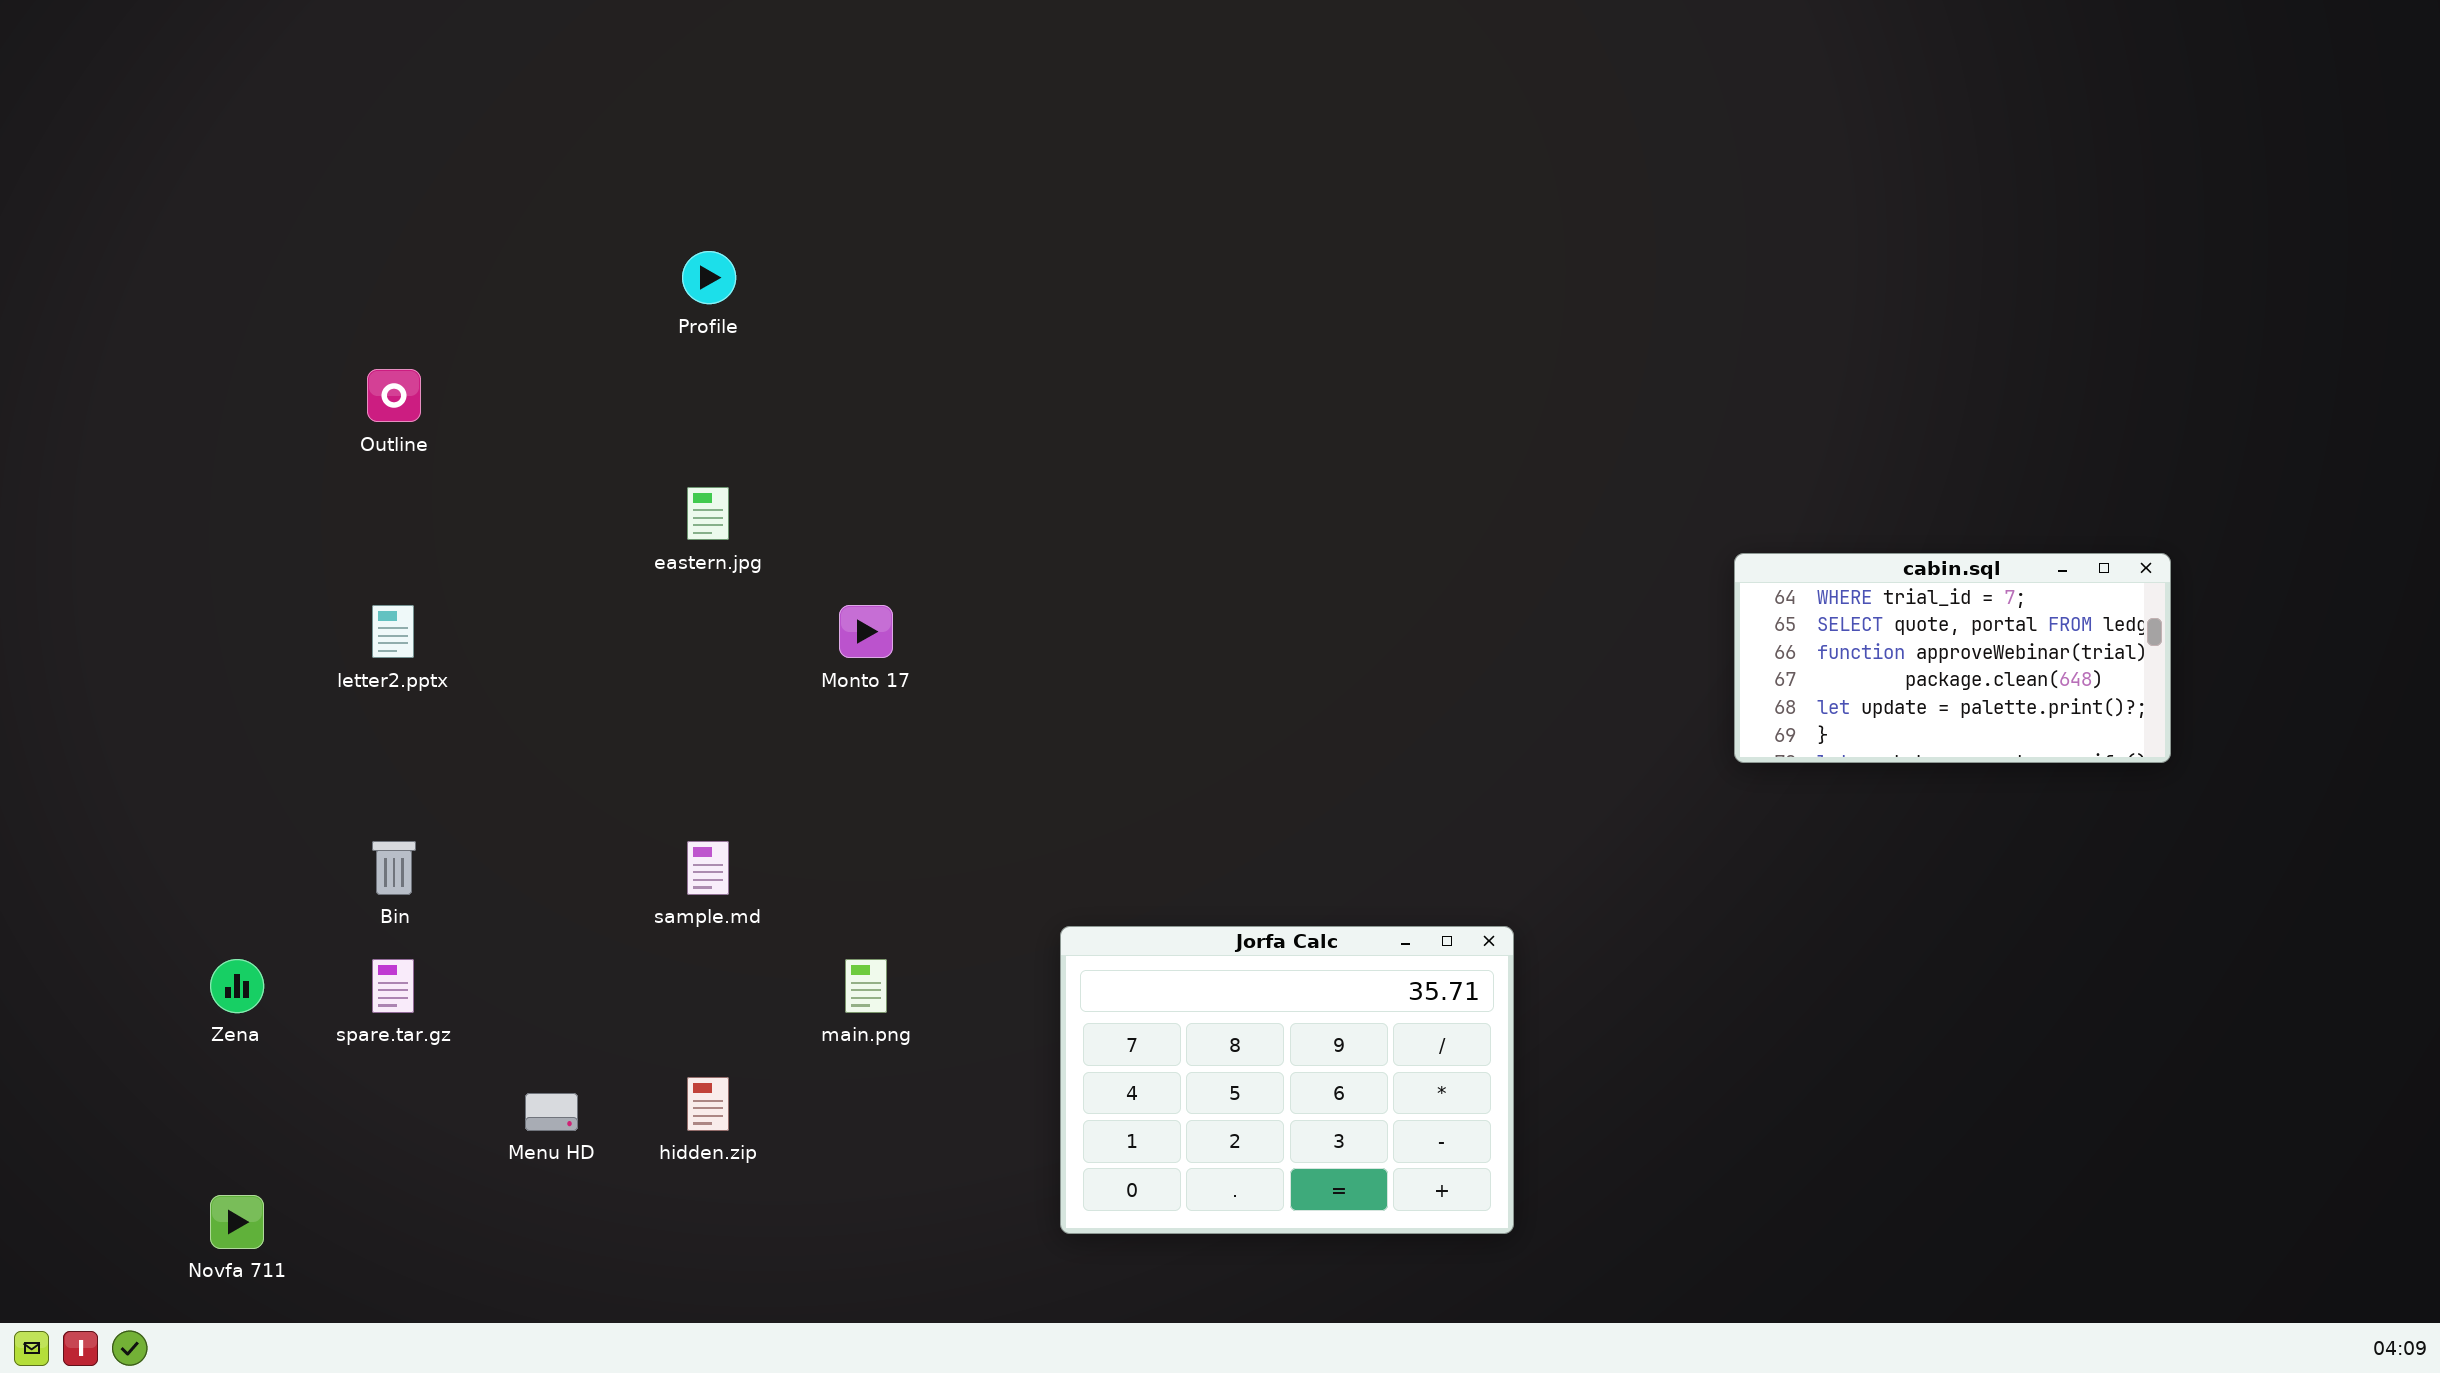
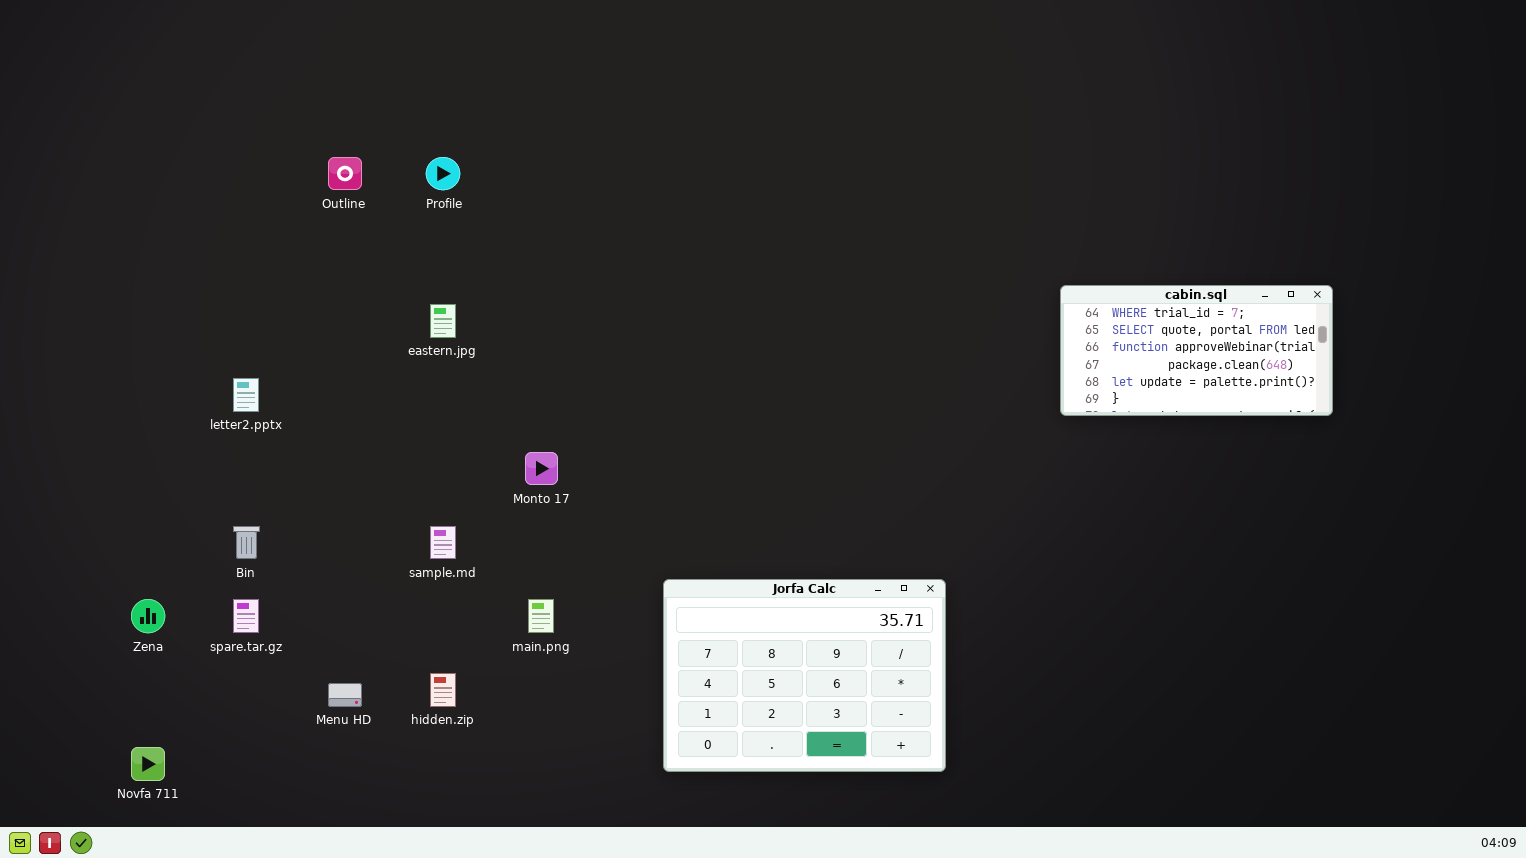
Outline: [367,369,421,422] -> [328,157,362,190], moved
cabin.sql: [1734,553,2171,763] -> [1060,285,1333,416], moved
Monto 17: [839,605,893,658] -> [525,452,558,485], moved

